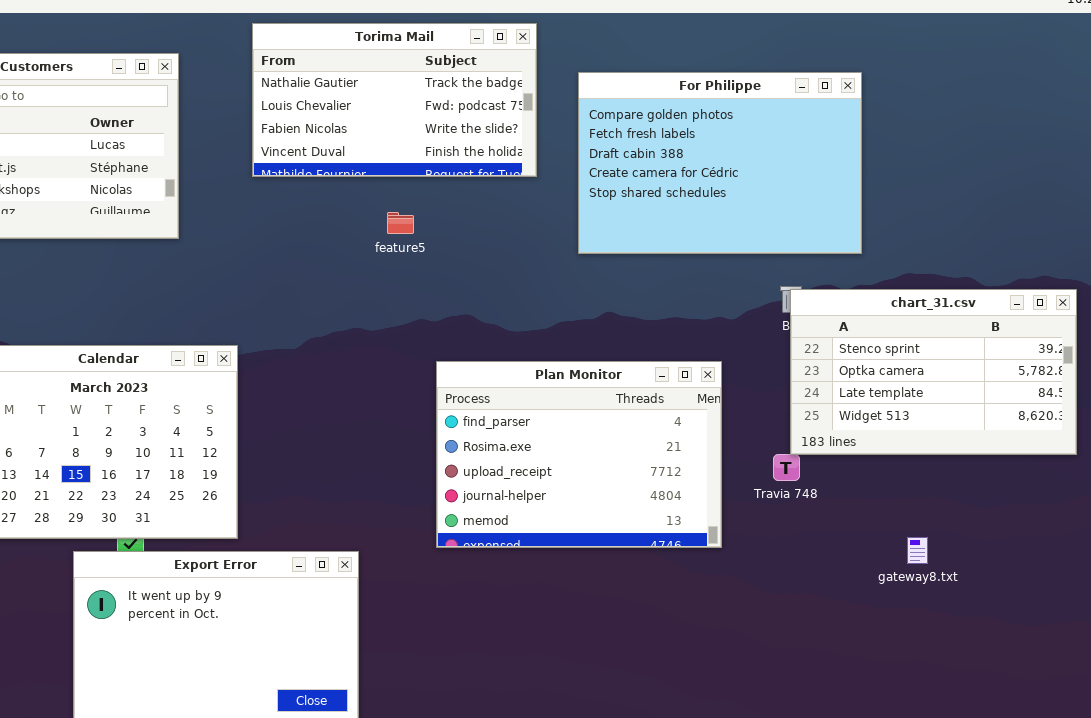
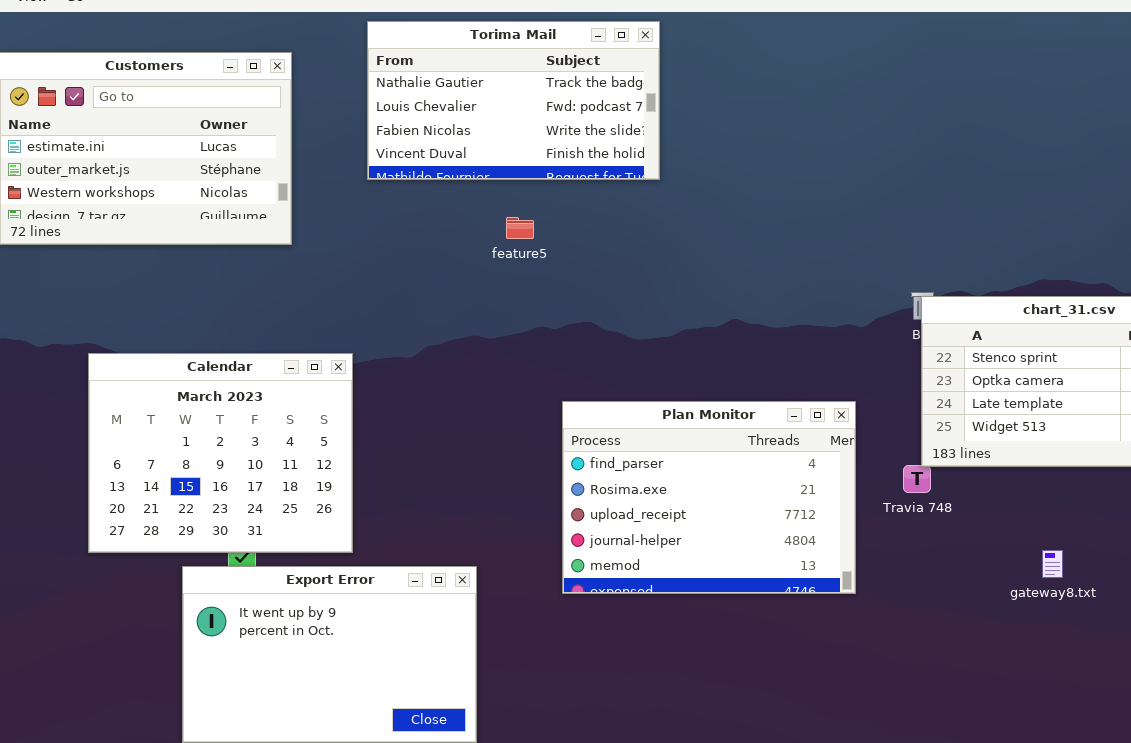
For Philippe: [578,72,862,254] -> none, closed
Plan Monitor: [436,361,722,548] -> [562,401,856,594], moved

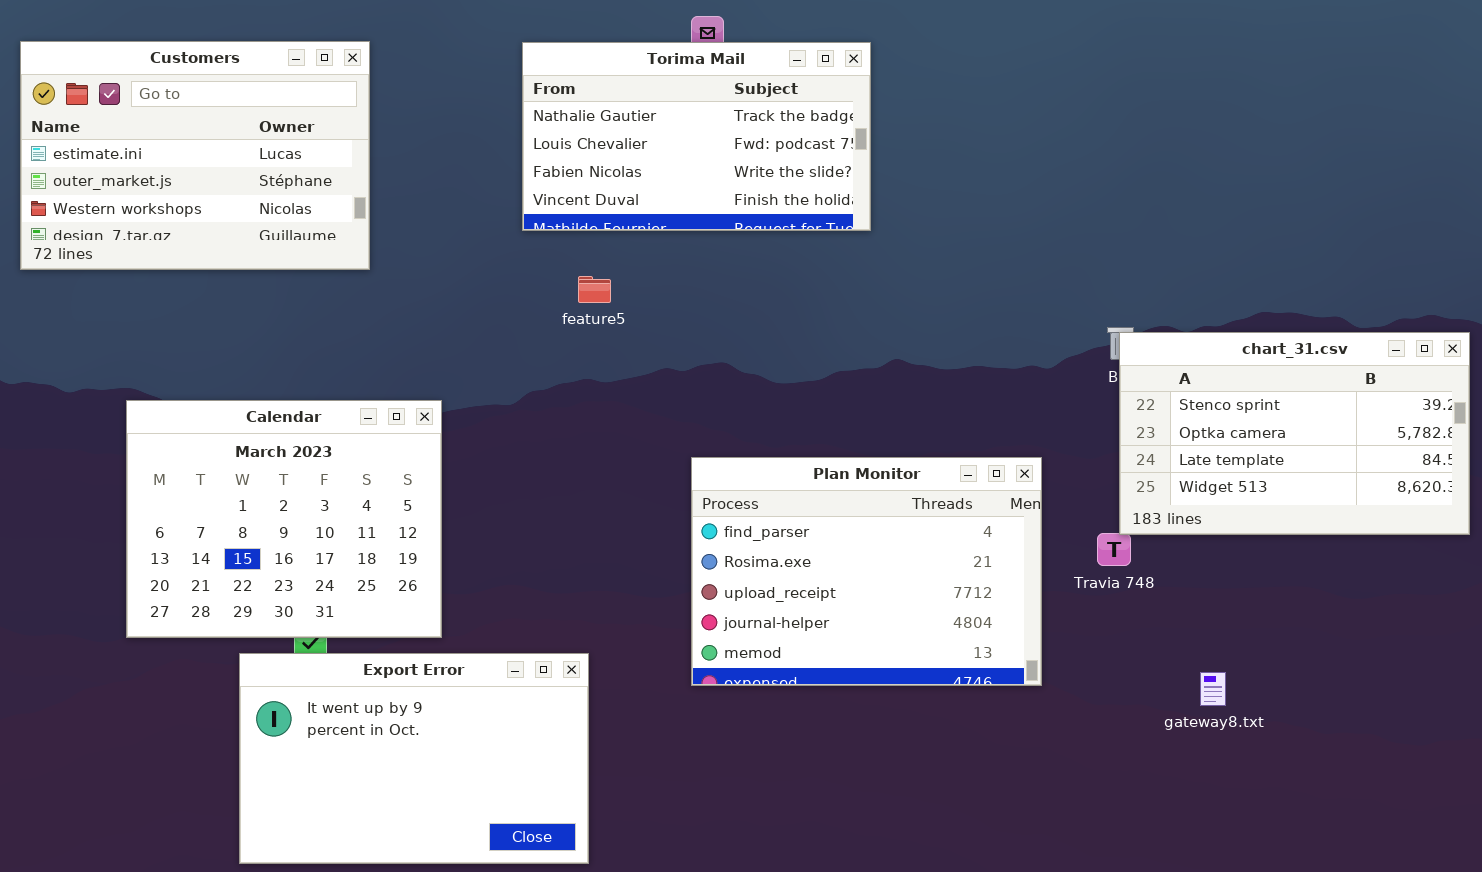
Torima Mail: [367,21,660,180] -> [522,42,871,231], moved
feature5: [506,217,534,239] -> [578,276,611,303], moved
gateway8.txt: [1042,550,1063,578] -> [1200,672,1226,706], moved

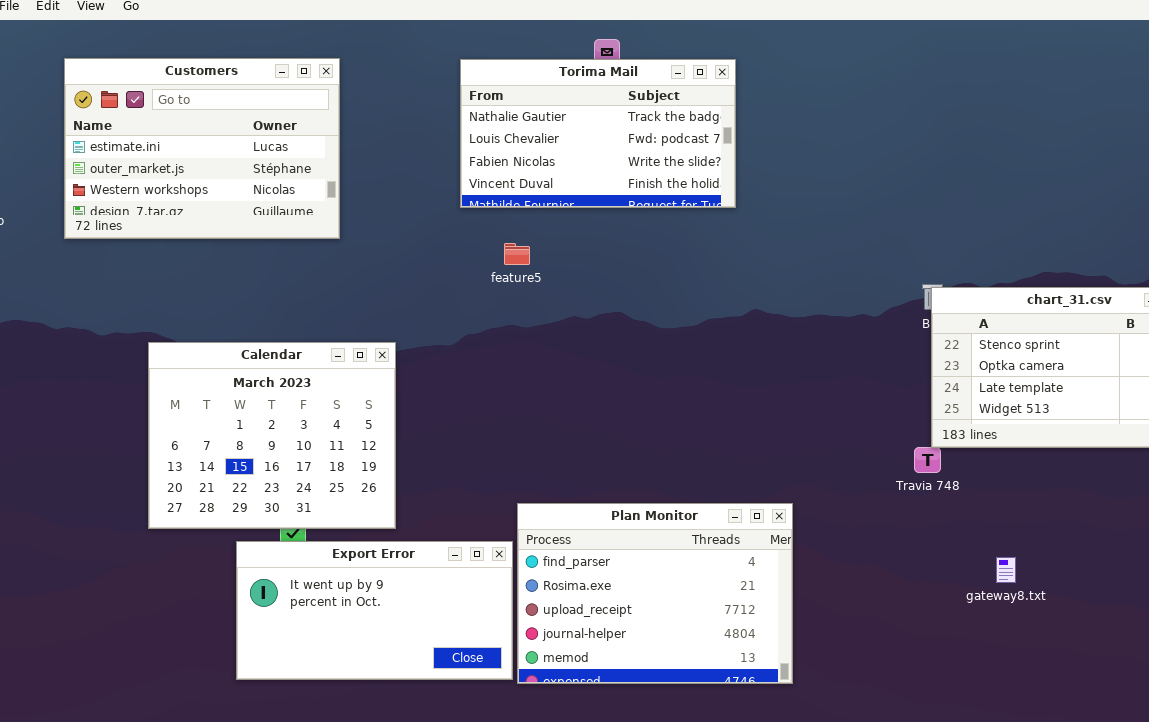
Plan Monitor: [691,457,1042,686] -> [517,503,793,684], moved
Export Error: [239,653,589,864] -> [236,541,513,680], resized

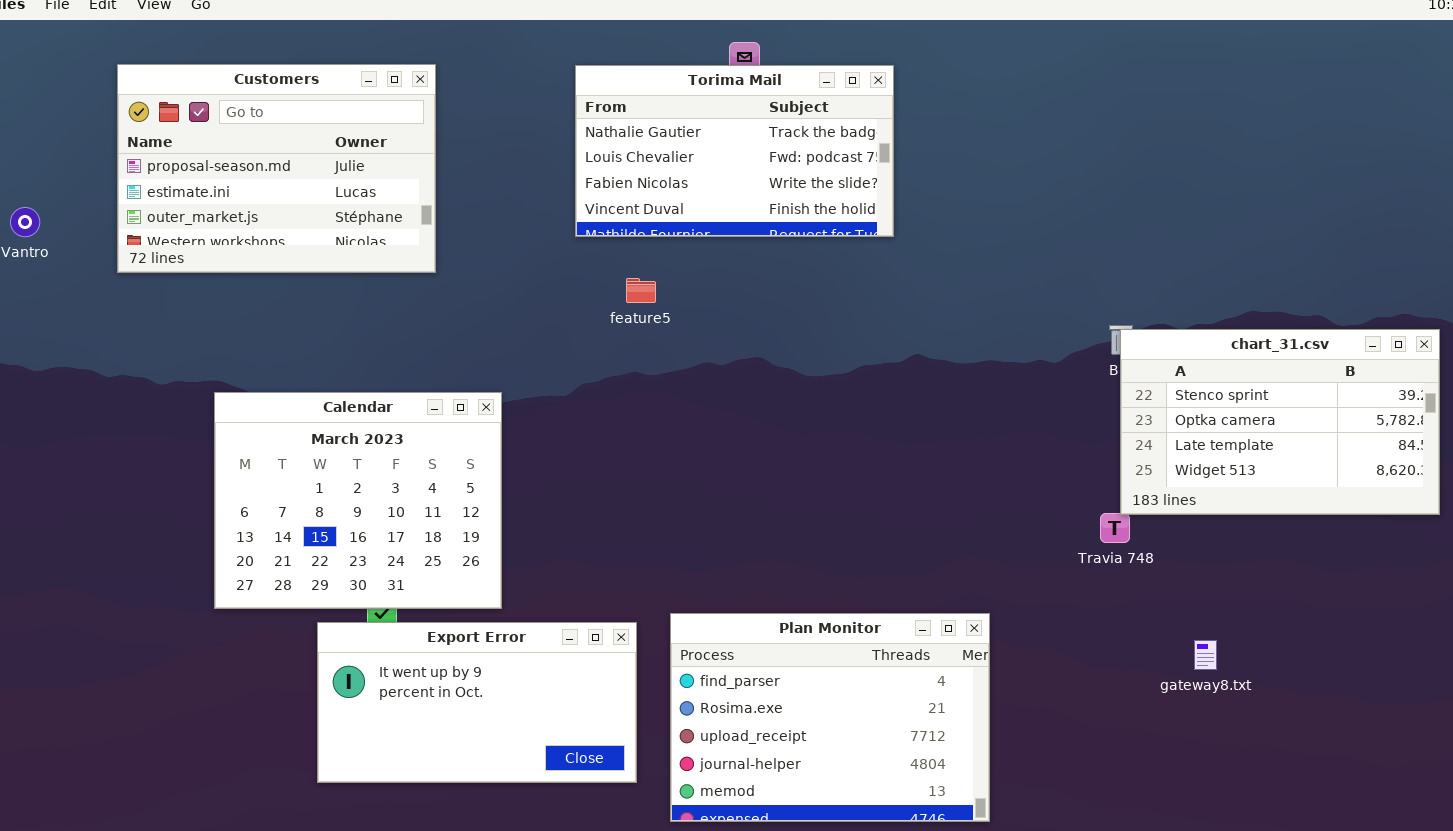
Customers: [64,58,340,239] -> [117,64,436,273], scrolled up 1 row
Plan Monitor: [517,503,793,684] -> [670,613,990,822], moved

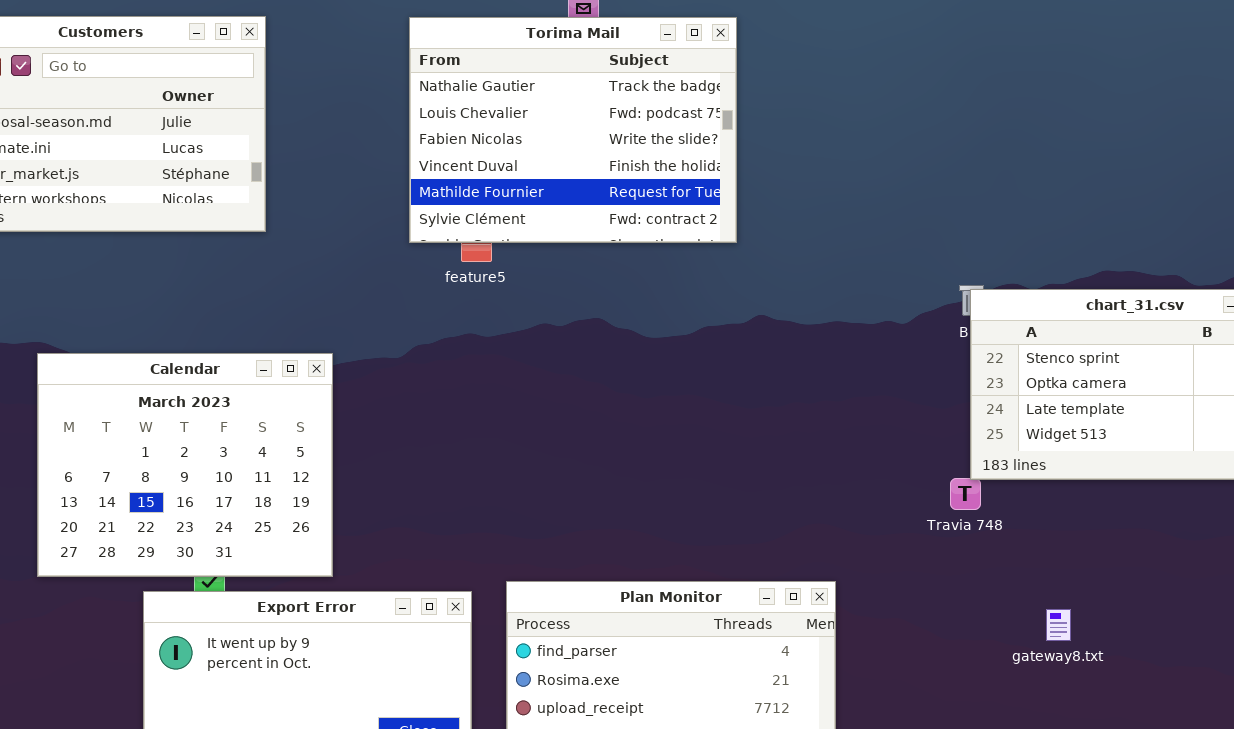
Torima Mail: [575,65,894,237] -> [409,17,737,243], resized

